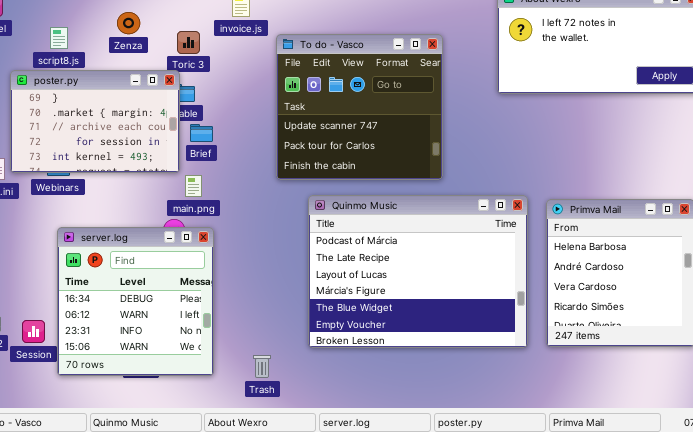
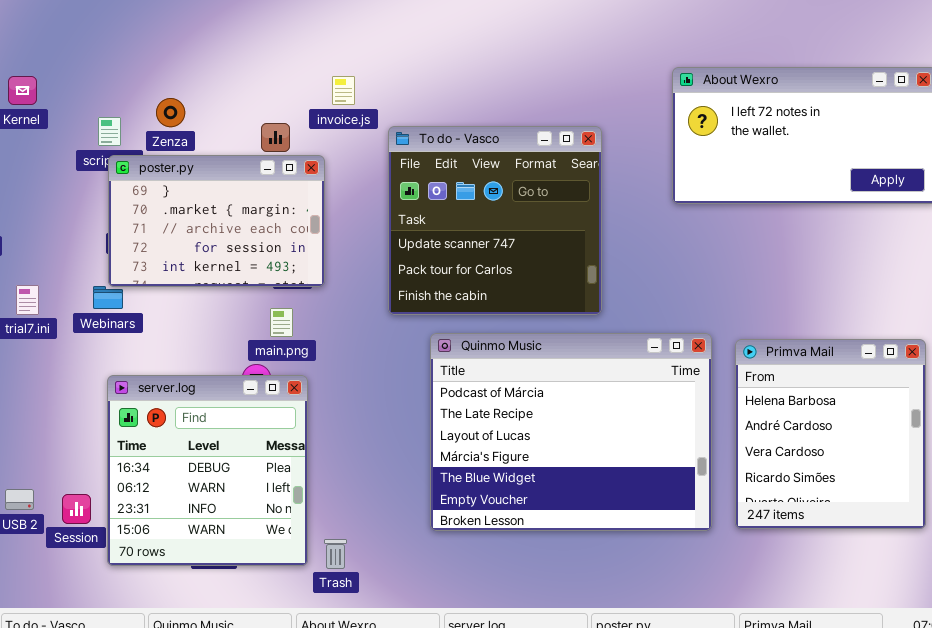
Zenza: [117,12,140,34] -> [156,98,185,127], moved
poster.py: [10,70,180,173] -> [108,155,325,287], moved
Trash: [253,355,271,378] -> [324,539,347,569], moved

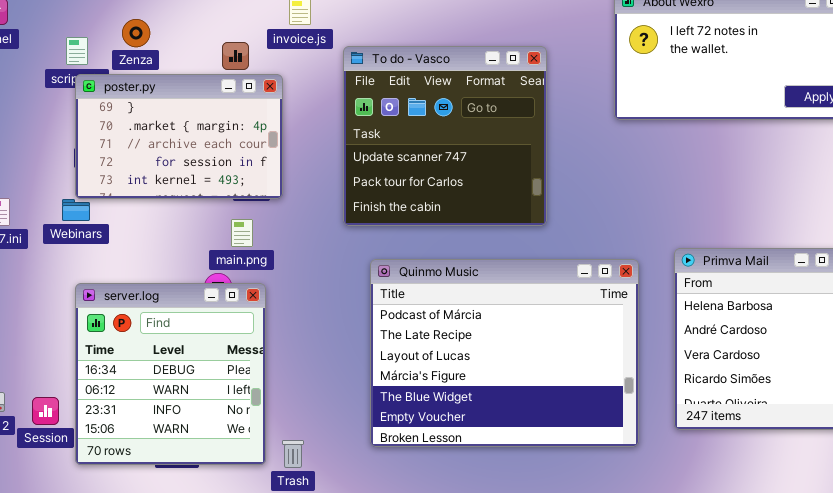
Quinmo Music: [430,333,712,531] -> [370,259,639,447], moved

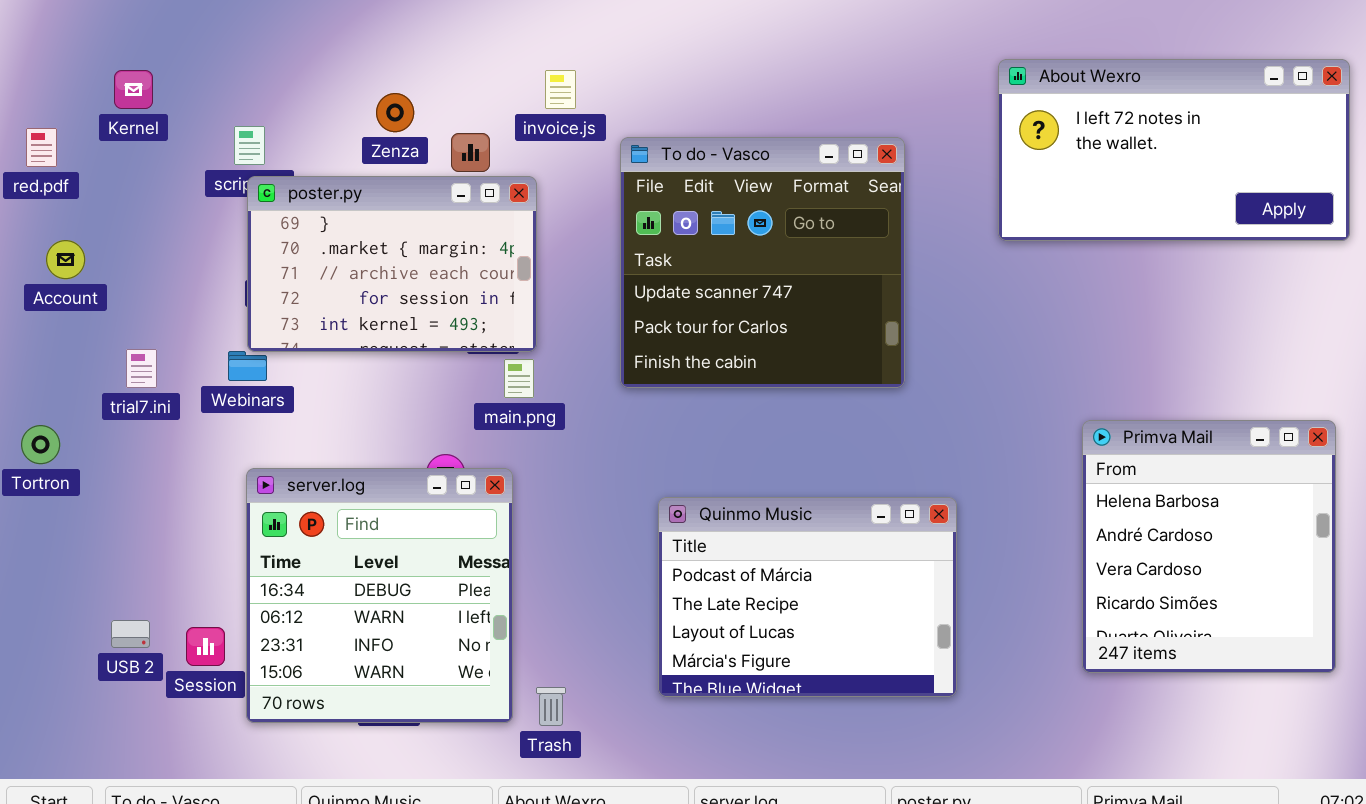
Zenza: [122,19,150,47] -> [376,93,414,132], moved
main.png: [231,219,253,247] -> [504,359,534,398], moved
Quinmo Music: [370,259,639,447] -> [658,497,957,697], resized

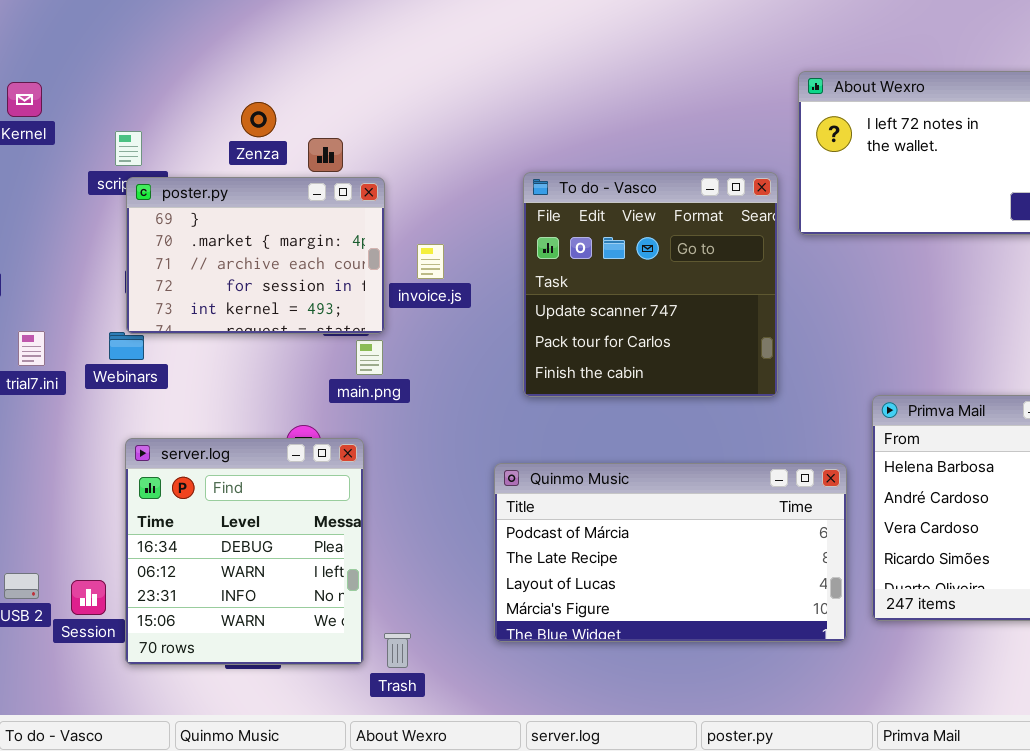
invoice.js: [545,70,576,109] -> [417,244,444,279], moved
To do - Vasco: [620,137,905,388] -> [523,172,778,397], moved
Quinmo Music: [658,497,957,697] -> [494,463,847,642], resized

